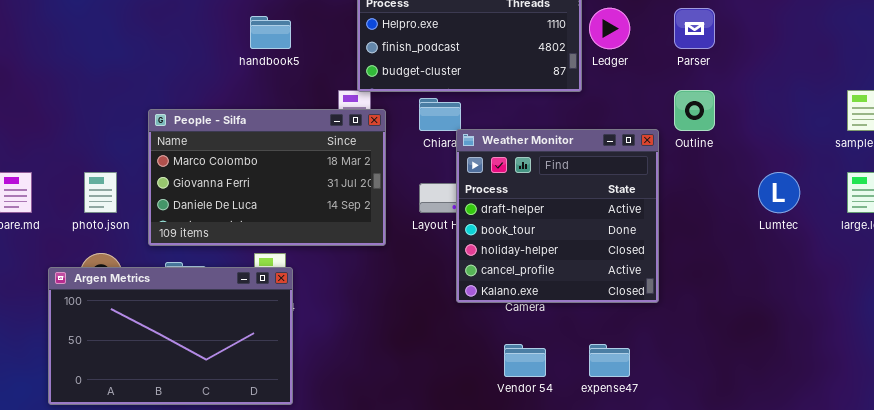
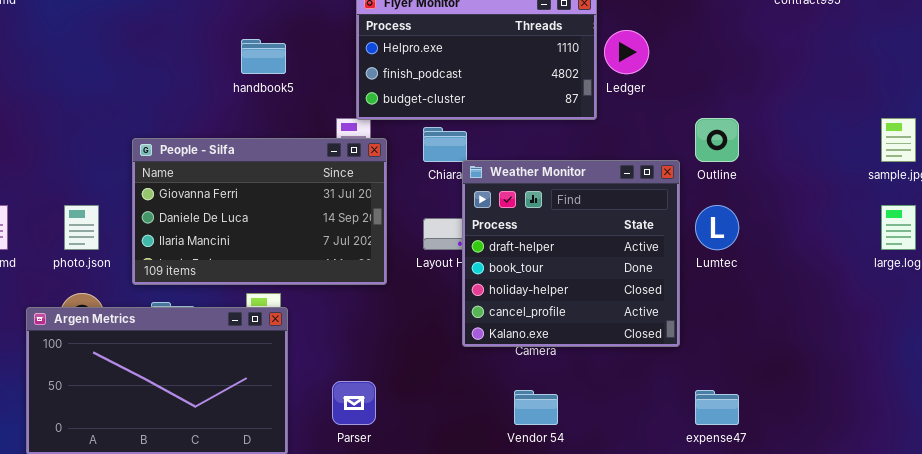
Parser: [674,8,715,49] -> [332,381,376,425], moved
People - Silfa: [148,109,386,246] -> [132,138,387,285], scrolled down 1 row
Lumtec: [758,172,800,213] -> [695,205,739,250], moved
expense47: [589,344,630,377] -> [695,390,739,425], moved

